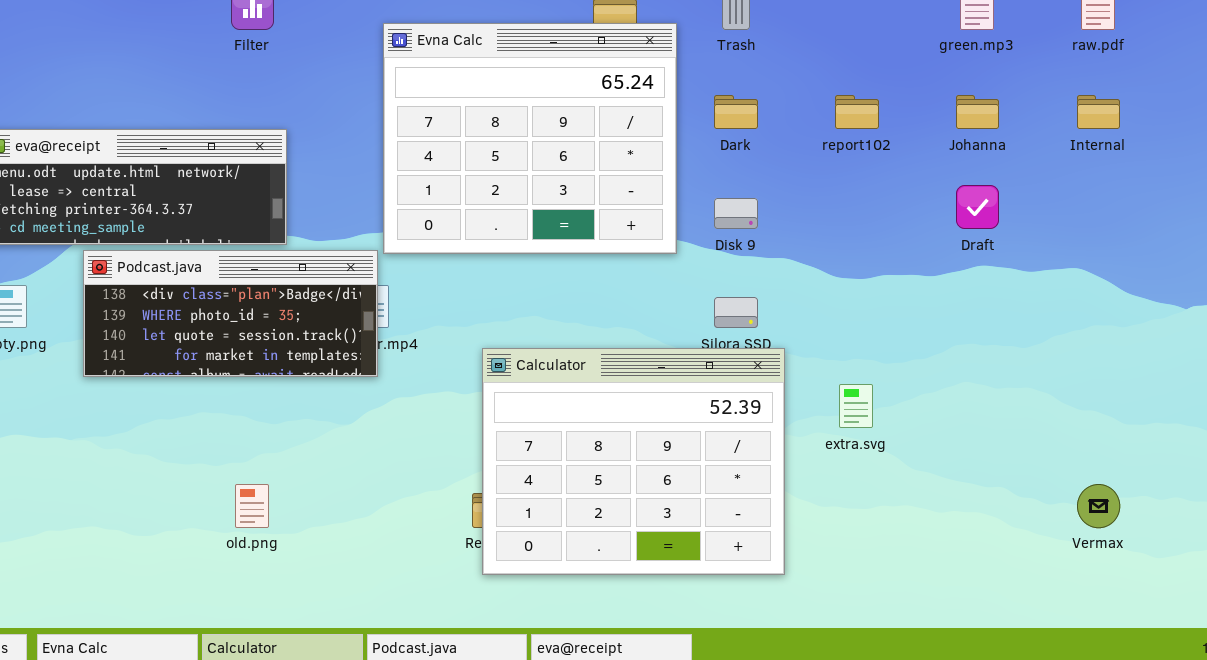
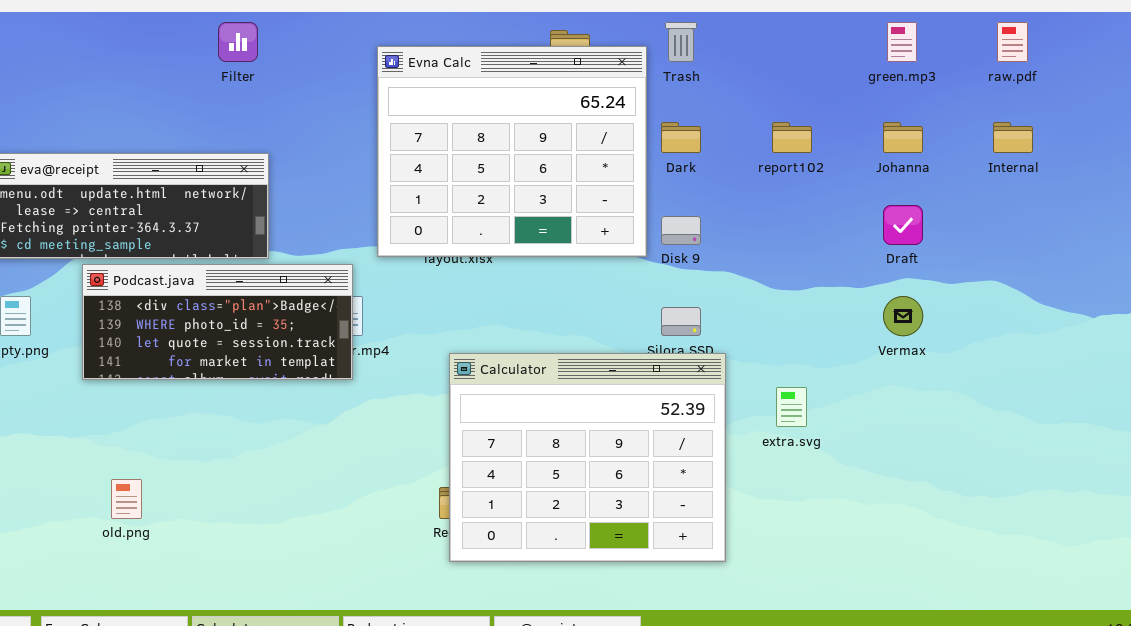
Evna Calc: [383,23,677,254] -> [377,46,647,257], moved
old.png: [235,484,269,528] -> [111,479,142,519], moved
Vermax: [1077,484,1120,528] -> [883,296,923,336], moved

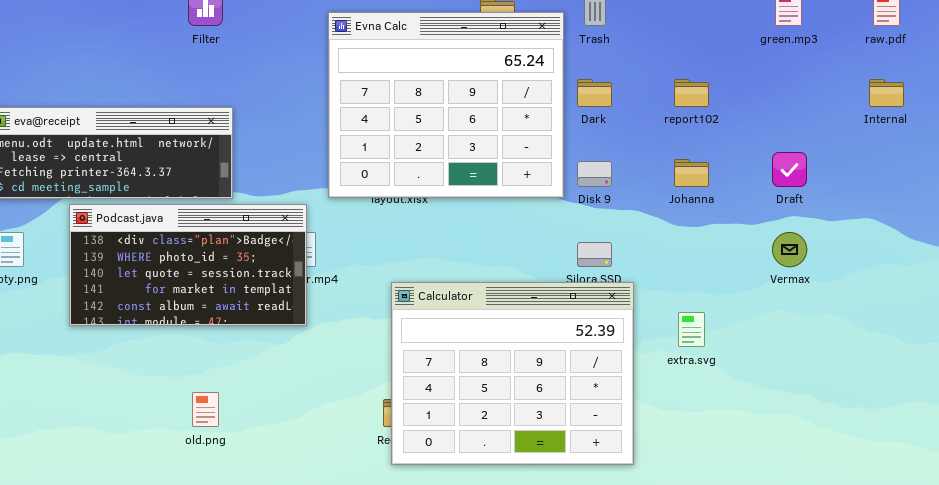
Johanna: [883,122,923,153] -> [674,159,709,187], moved
Podcast.java: [82,264,353,380] -> [69,204,307,326], resized
old.png: [111,479,142,519] -> [192,392,219,427], moved

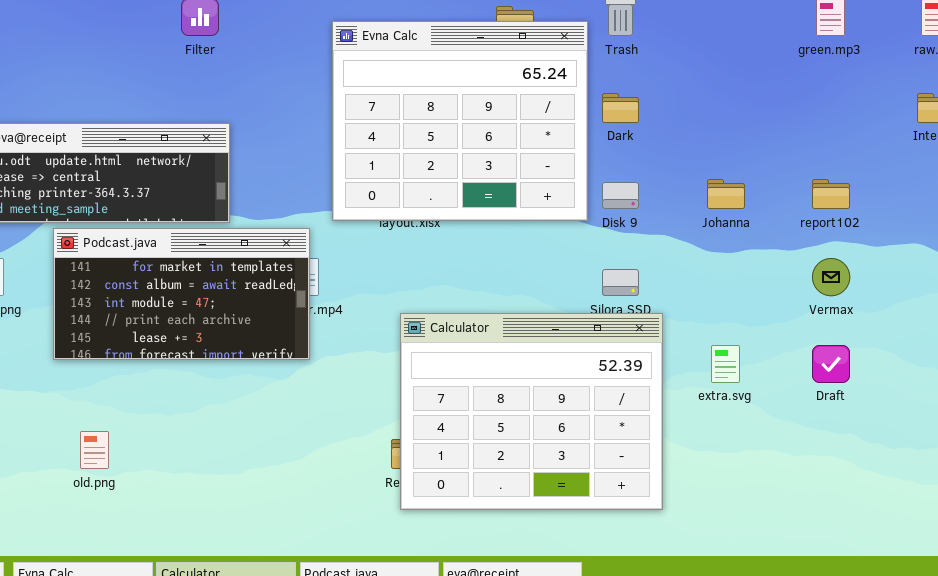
report102: [674,79,709,107] -> [812,179,850,209], moved
Draft: [772,152,807,187] -> [812,345,850,383], moved
Podcast.java: [69,204,307,326] -> [53,228,310,360], scrolled down 3 rows
old.png: [192,392,219,427] -> [80,431,109,469], moved

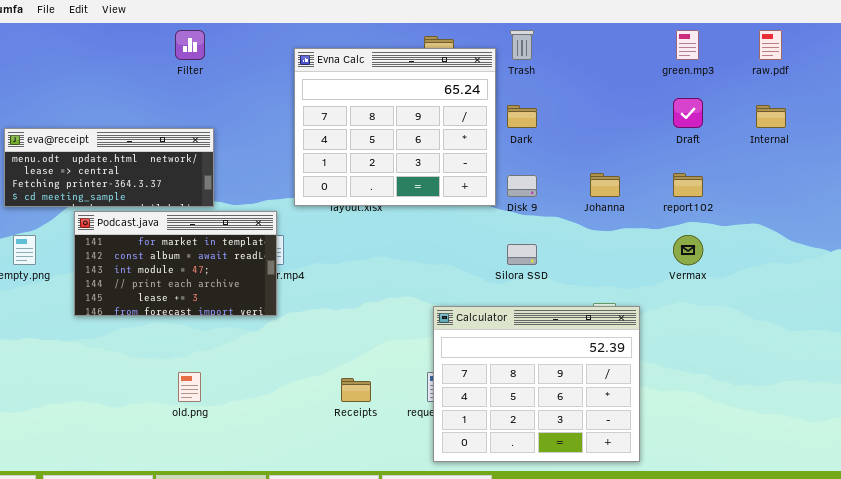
Calculator: [400,313,663,510] -> [433,306,640,462], moved
Draft: [812,345,850,383] -> [673,98,703,128], moved
old.png: [80,431,109,469] -> [178,372,201,402], moved

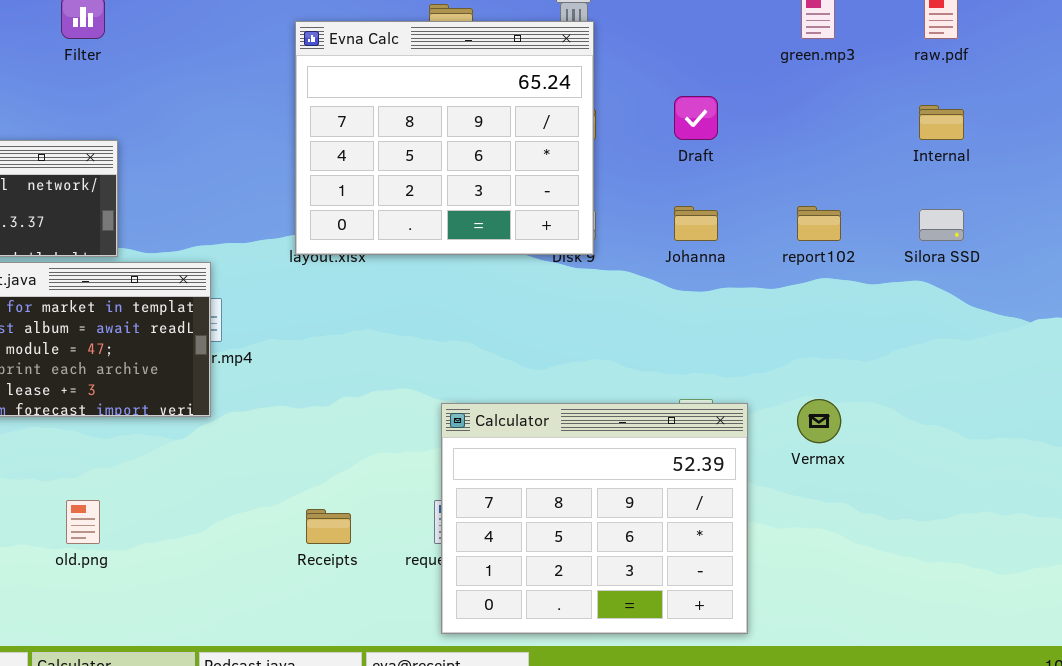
Evna Calc: [294,48,496,206] -> [295,21,594,255], moved
Draft: [673,98,703,128] -> [674,96,718,140], moved
Vermax: [673,235,703,265] -> [797,399,841,443], moved
Silora SSD: [507,244,537,265] -> [919,209,964,241], moved

